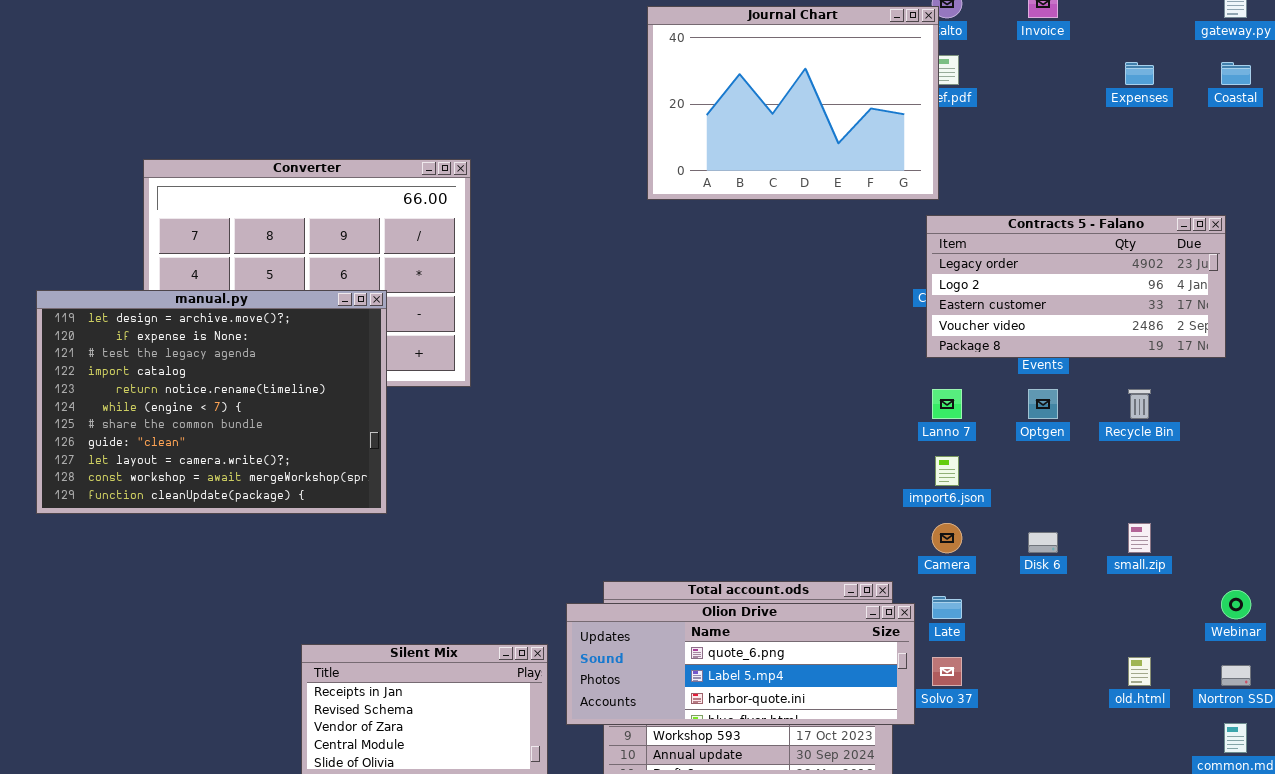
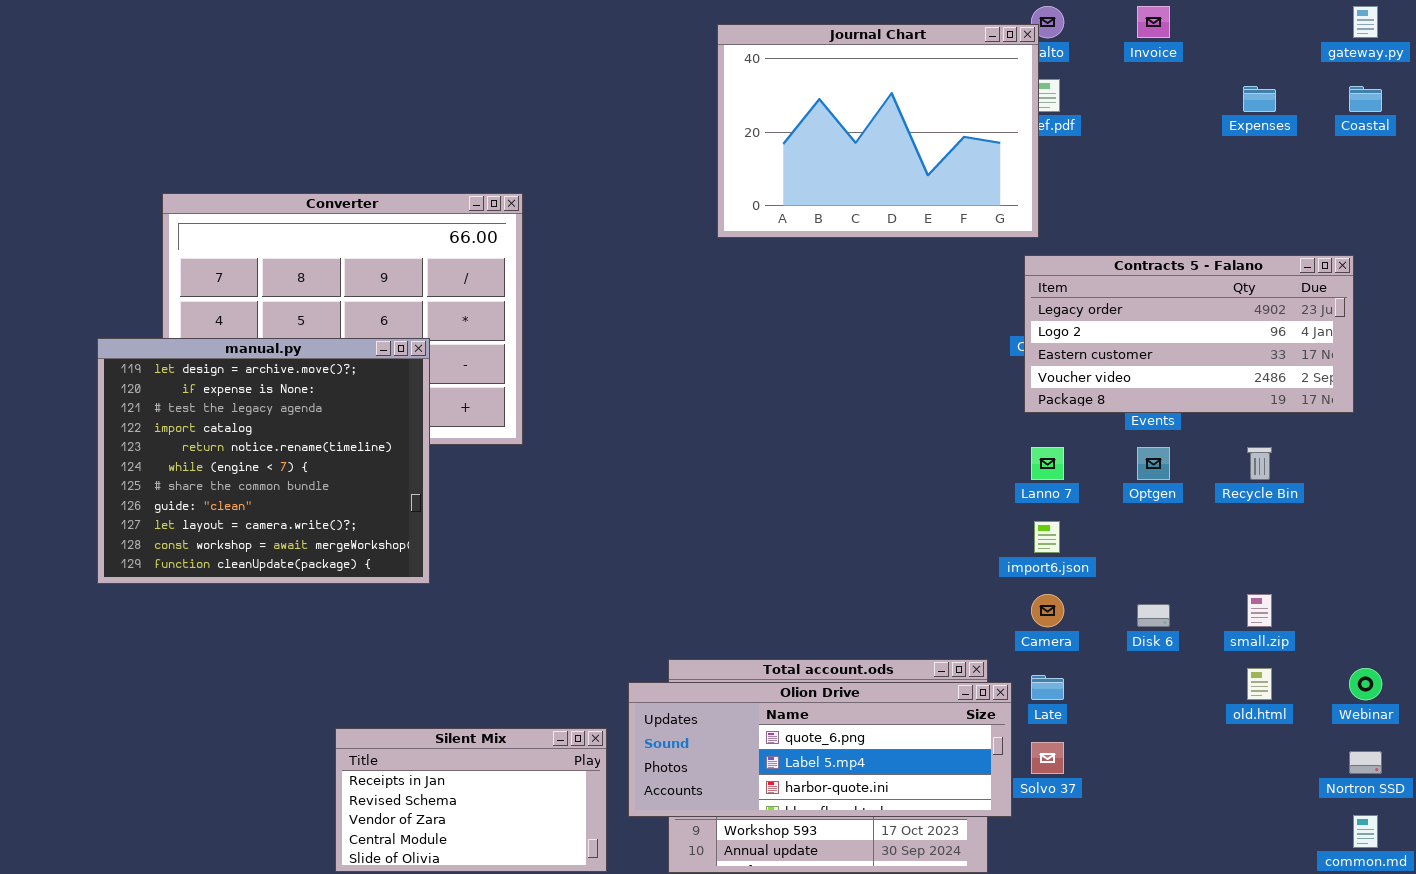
manual.py: [36,290,387,514] -> [97,338,430,584], resized
old.html: [1128,657,1151,686] -> [1247,668,1272,700], moved

